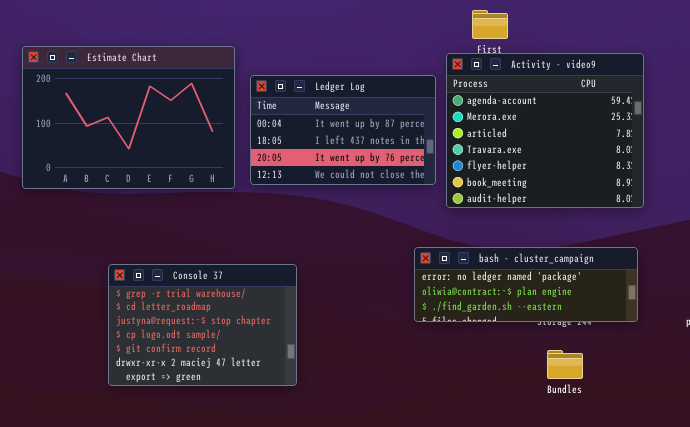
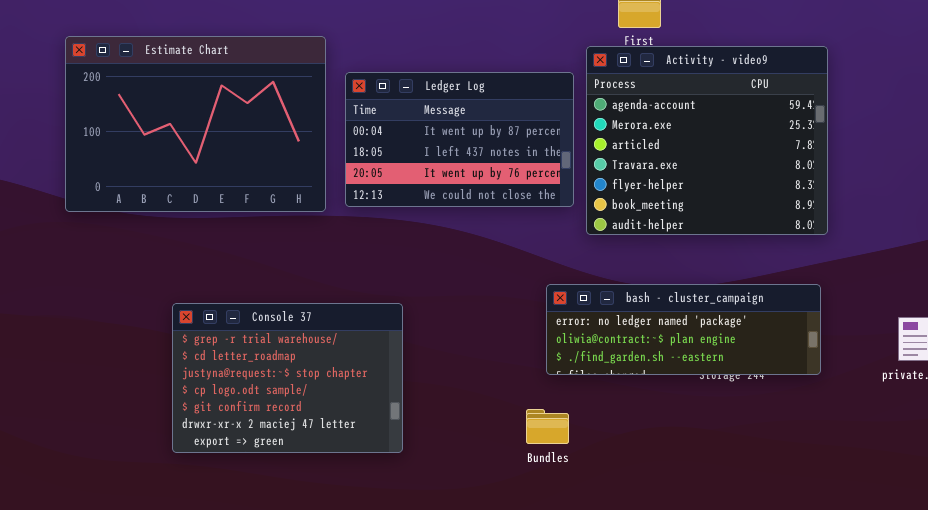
Bundles: [547,350,583,379] -> [526,409,569,444], moved

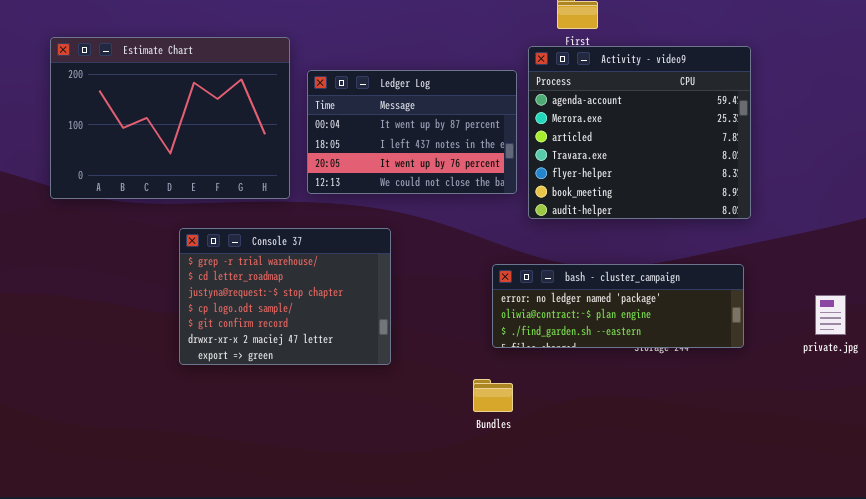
Console 37: [172,303,403,453] -> [179,228,391,365], moved

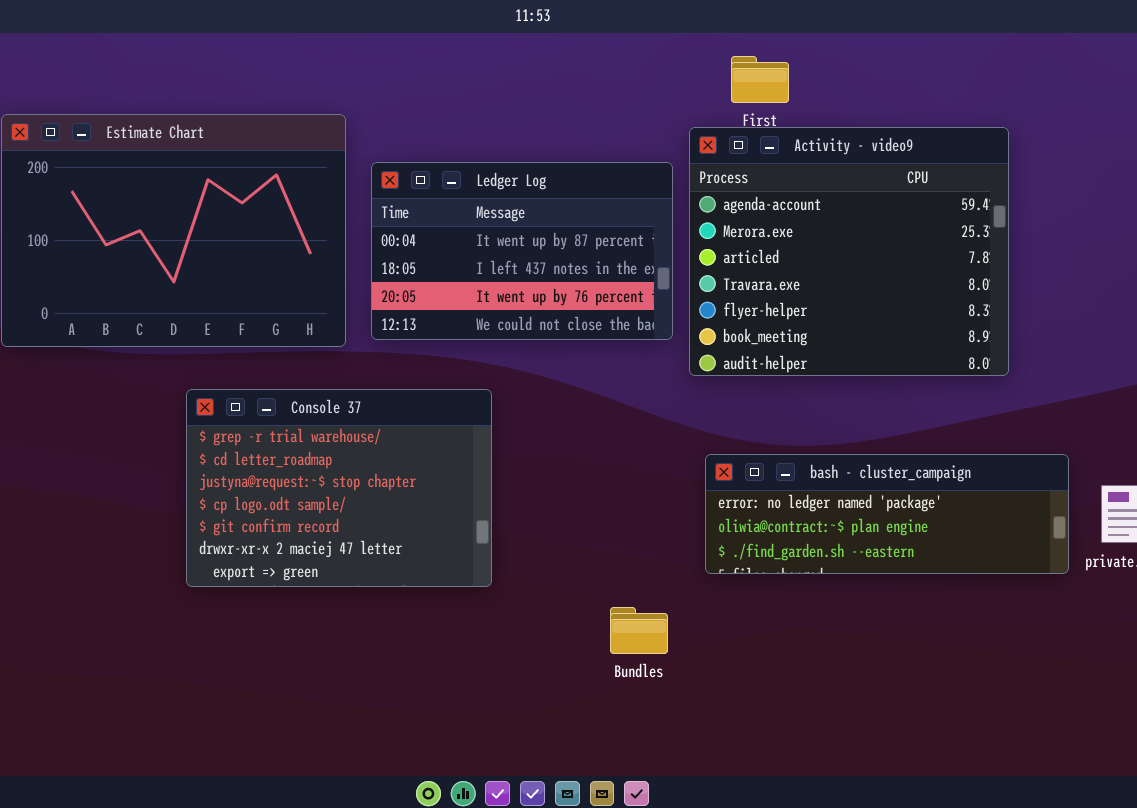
bash - cluster_campaign: [492,264,744,348] -> [705,454,1069,574], moved

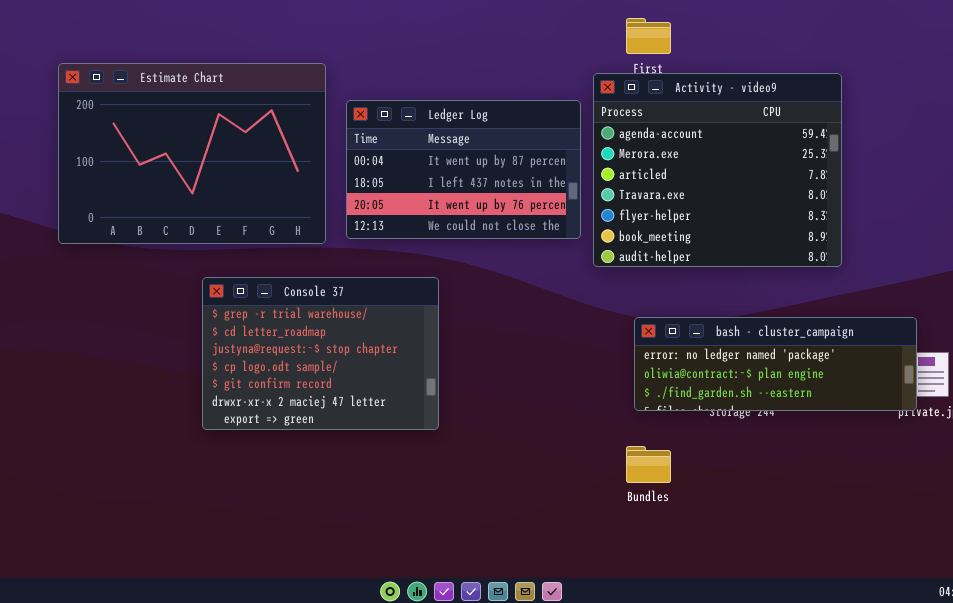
bash - cluster_campaign: [705,454,1069,574] -> [634,317,917,411], moved
Bundles: [610,607,668,654] -> [626,446,671,483], moved

